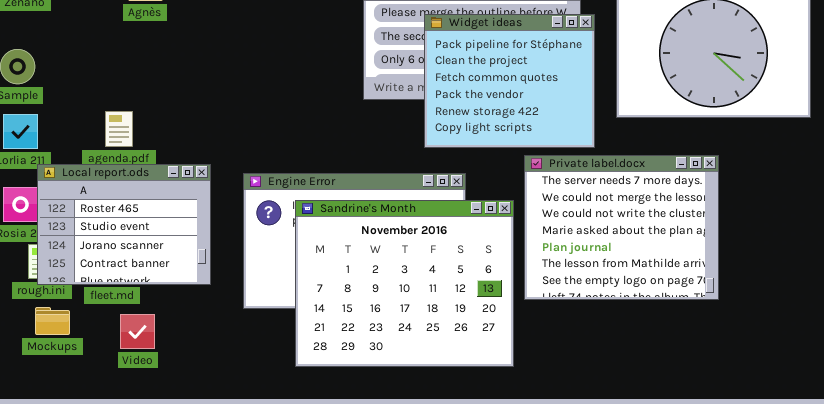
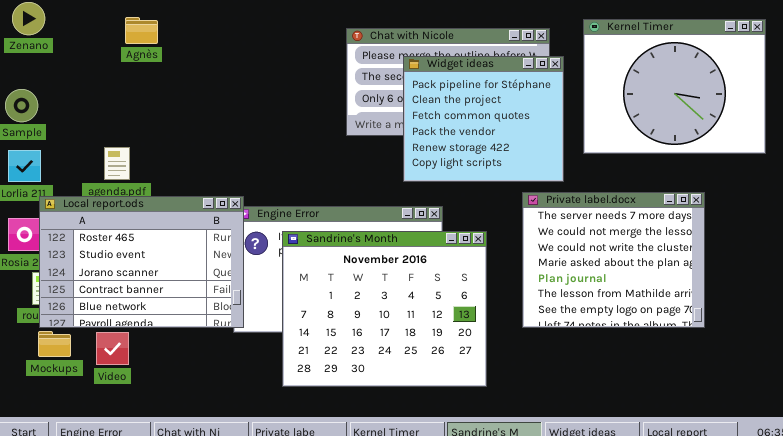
Private label.docx: [524,155,719,300] -> [522,192,705,328], moved
Local report.ods: [37,164,211,285] -> [39,196,244,328], resized
Video: [120,314,155,349] -> [96,332,129,365], moved

